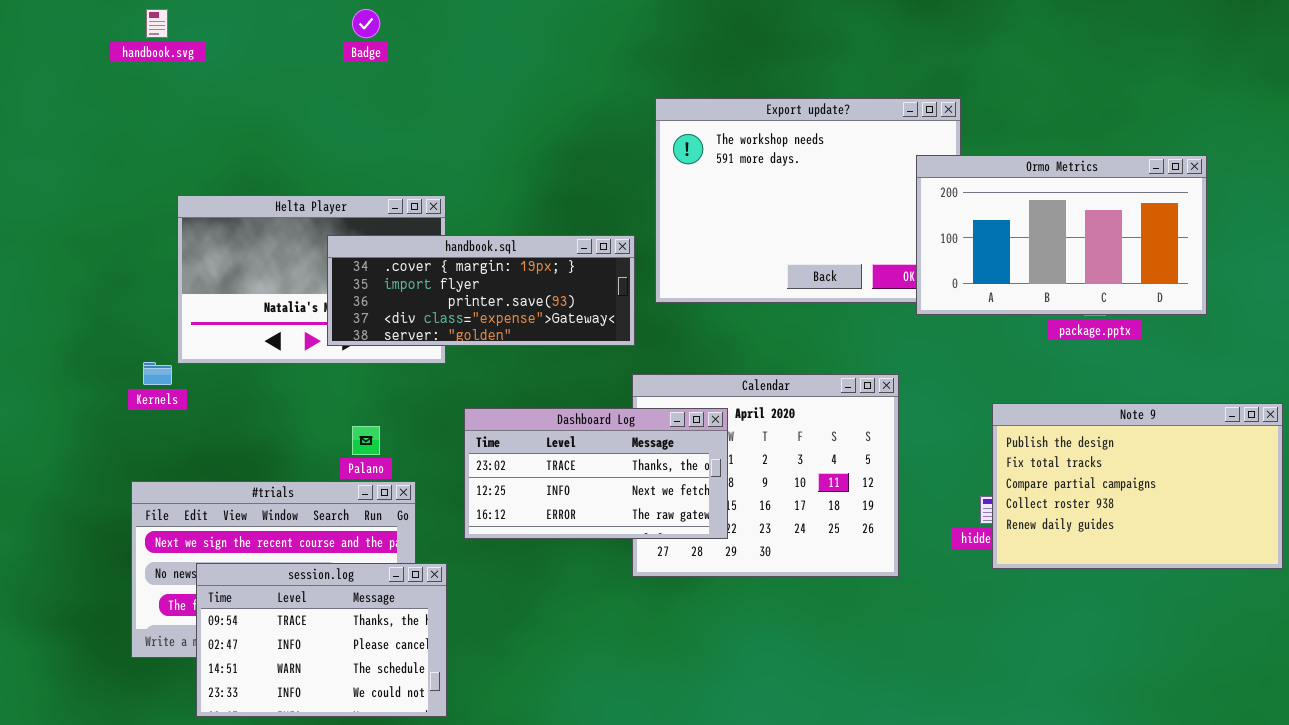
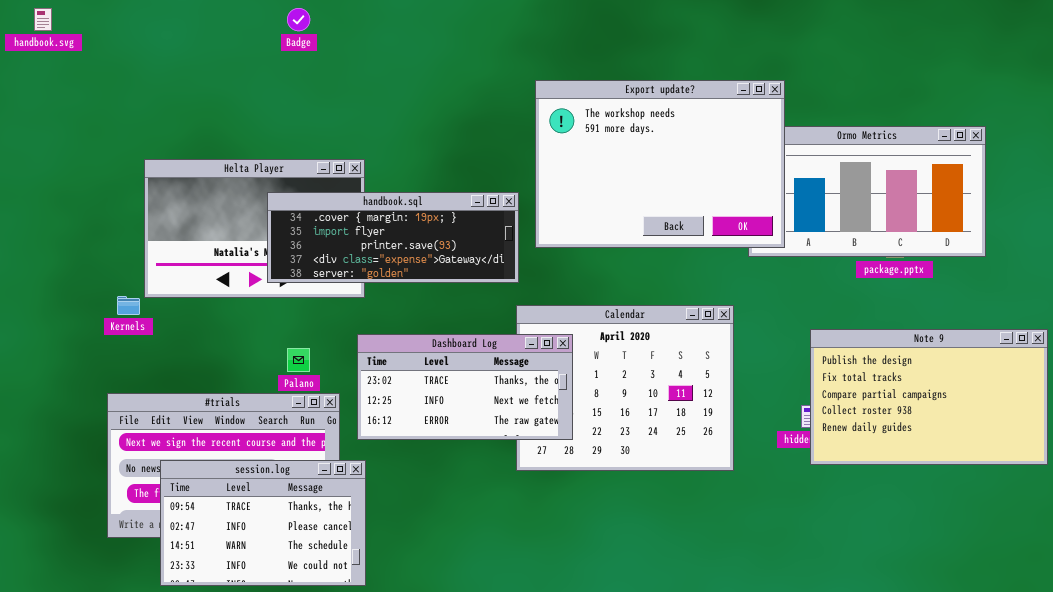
handbook.svg: [146,9,168,38] -> [34,8,52,31], moved
Export update?: [655,98,961,303] -> [535,80,785,248], raised
Dashboard Log: [464,408,728,539] -> [357,334,573,440], moved

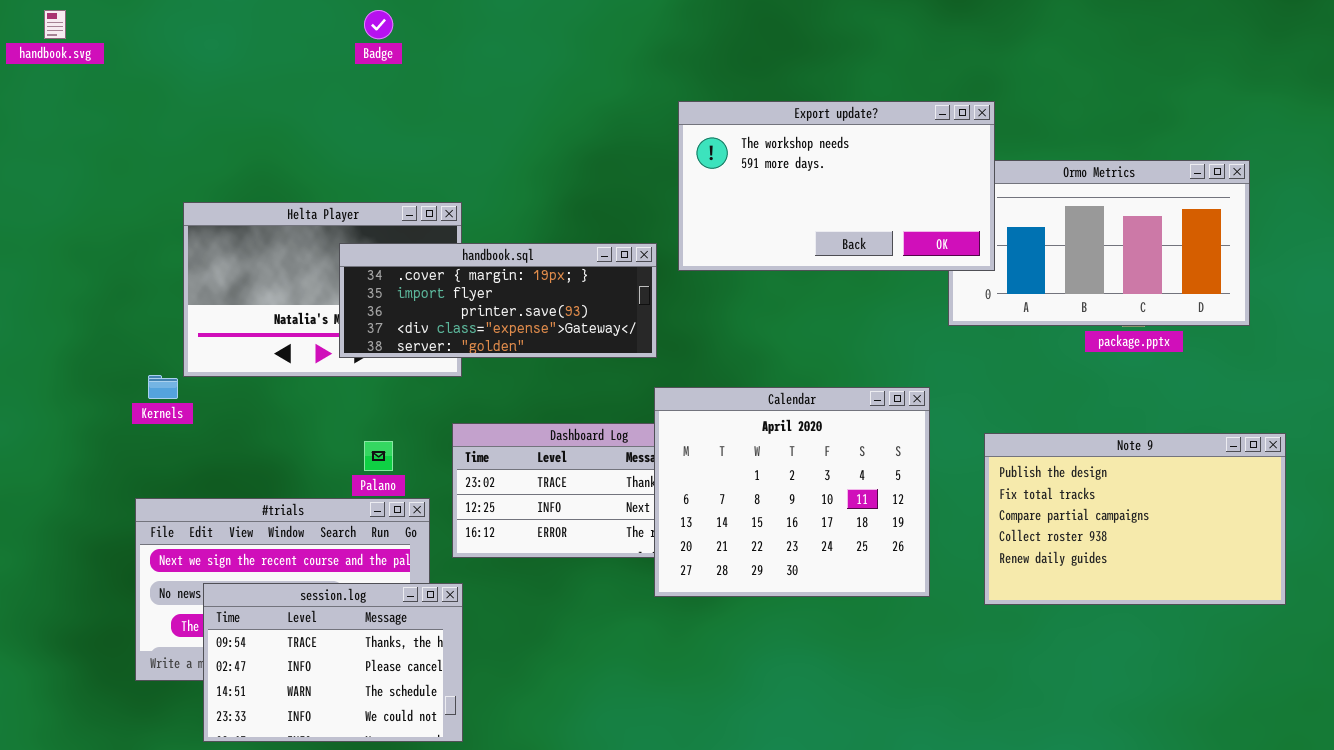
Export update?: [535,80,785,248] -> [678,101,995,271], resized
Calendar: [516,305,734,471] -> [654,387,930,597], raised
Note 9: [810,329,1048,465] -> [984,433,1286,605], moved

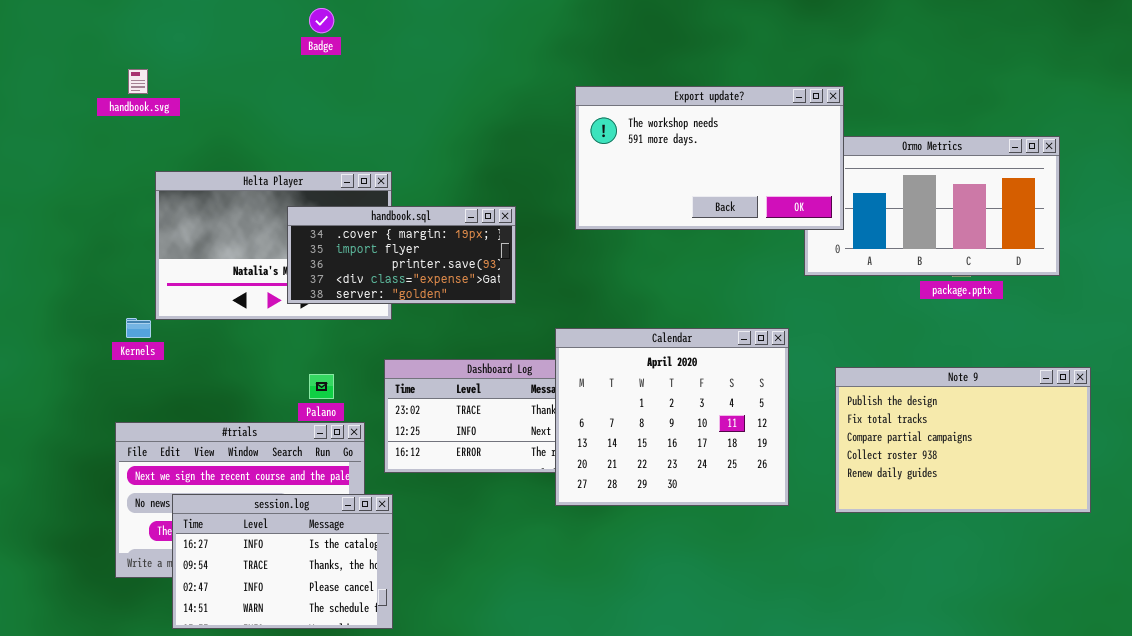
handbook.svg: [44,10,66,39] -> [128,69,148,94], moved
handbook.sql: [339,243,657,358] -> [287,206,516,304], resized
session.log: [203,583,463,742] -> [172,494,393,629], scrolled up 1 row

